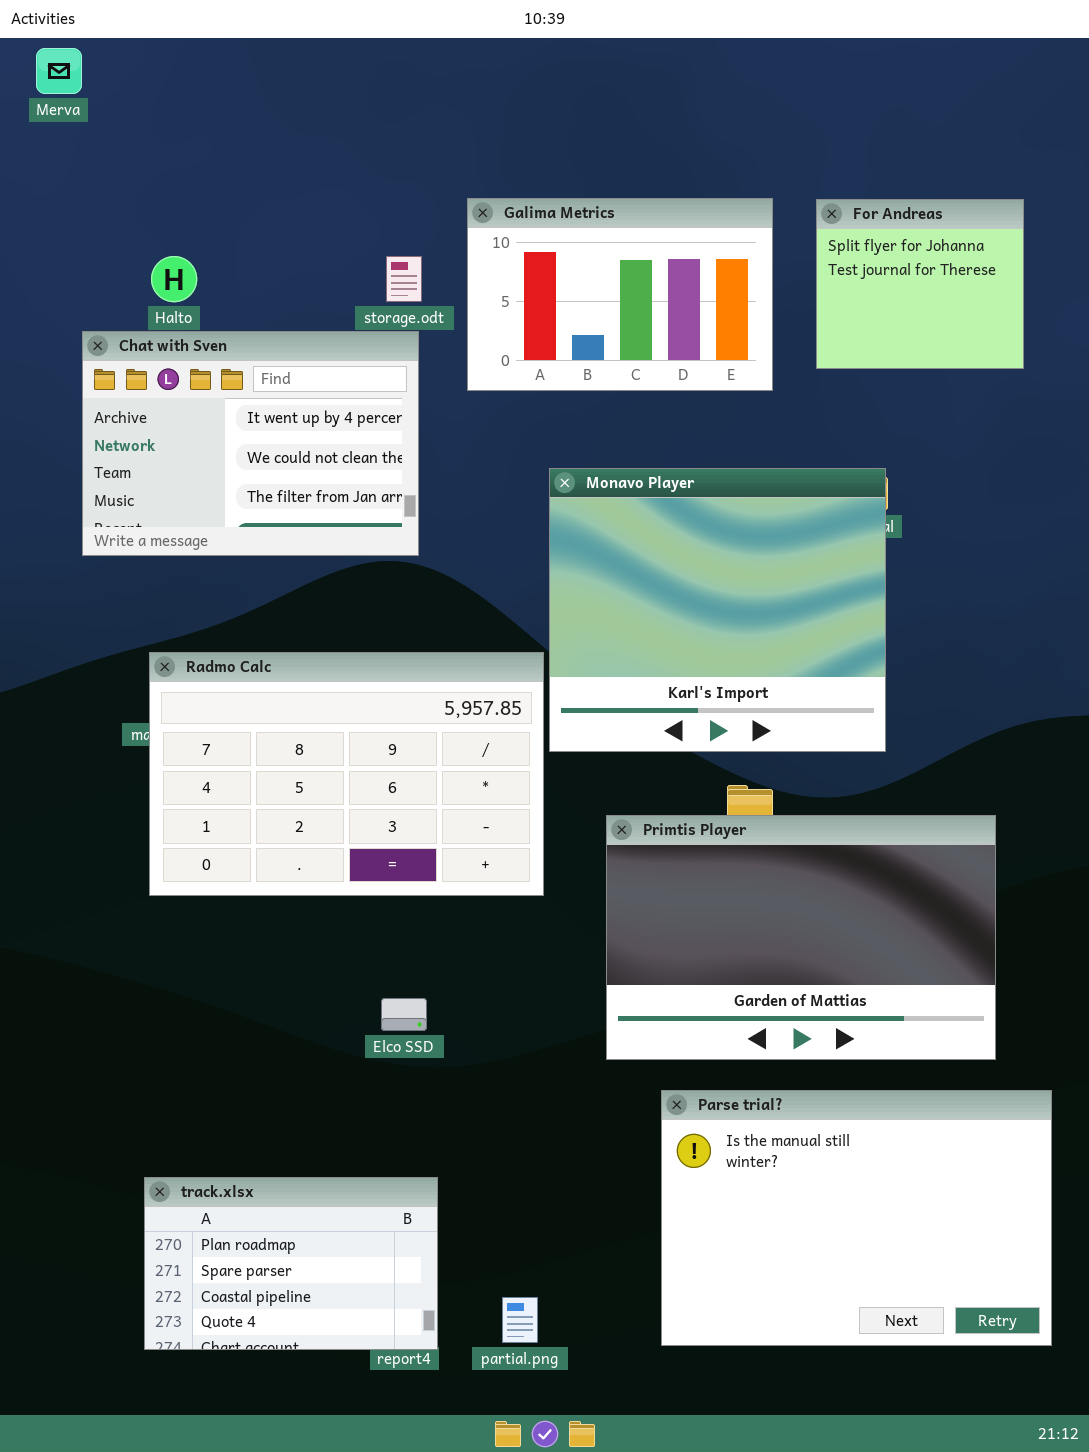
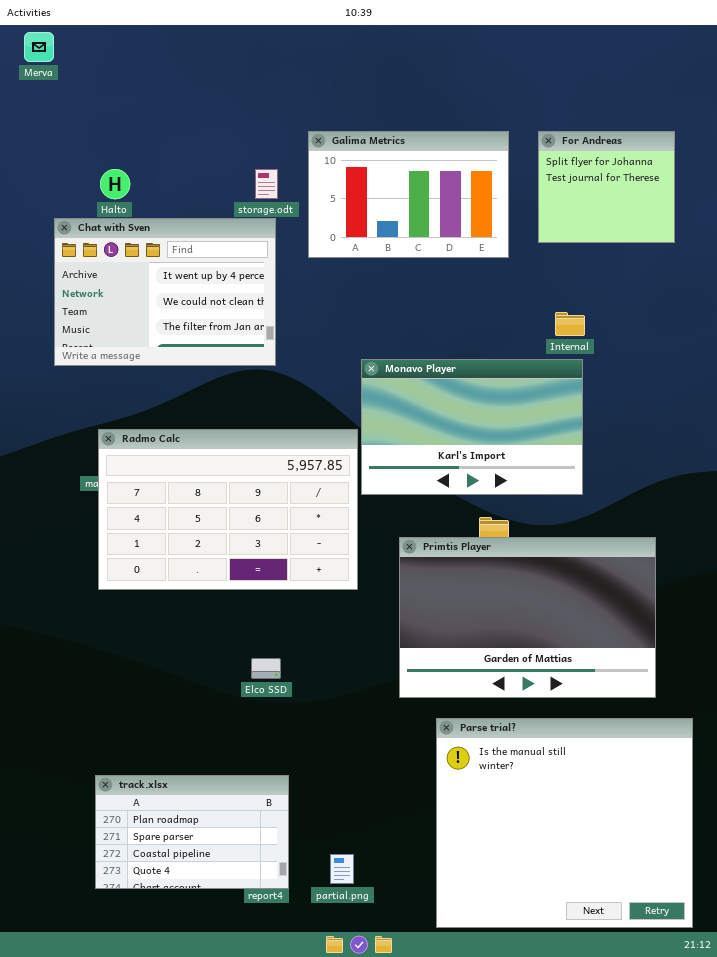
Monavo Player: [549,468,886,752] -> [361,359,583,495], resized
Parse trial?: [661,1090,1052,1346] -> [436,718,693,928], resized

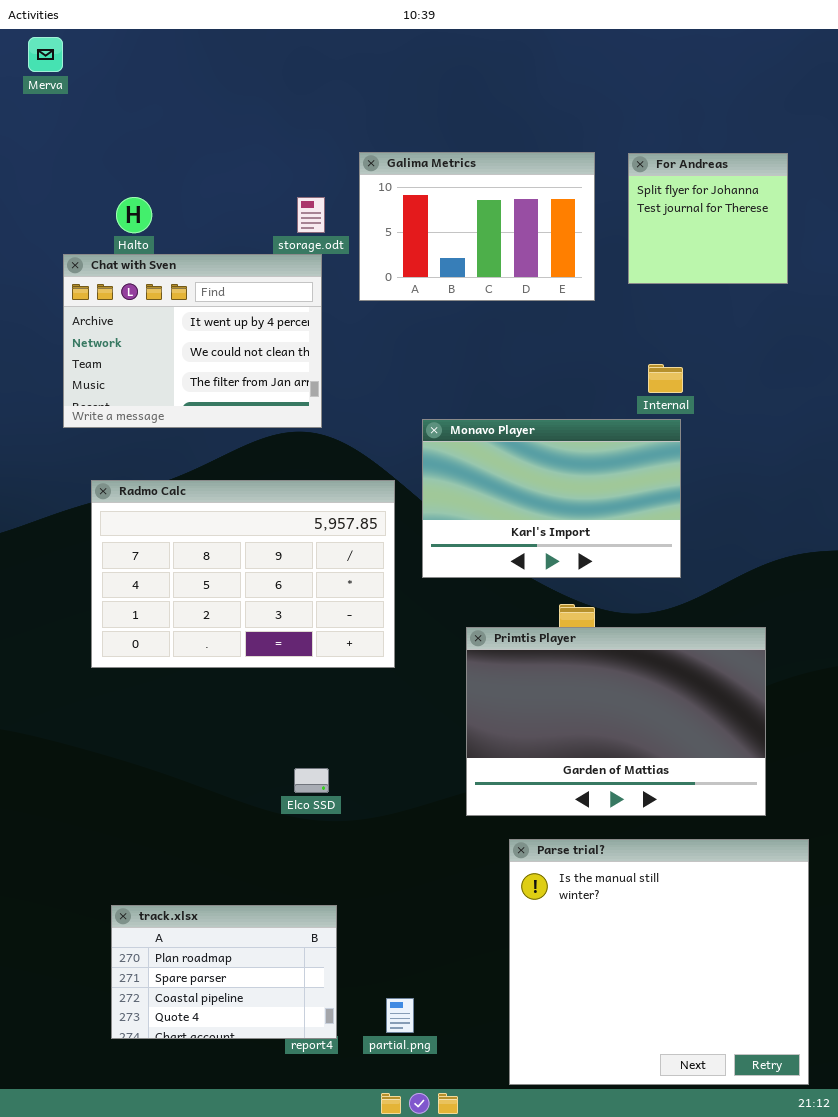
Radmo Calc: [98,429,358,590] -> [91,480,395,668], moved

